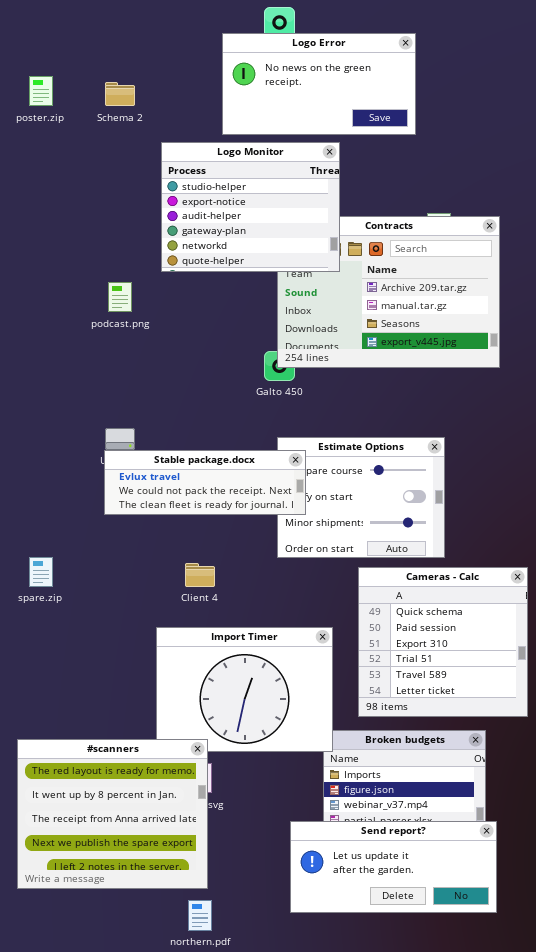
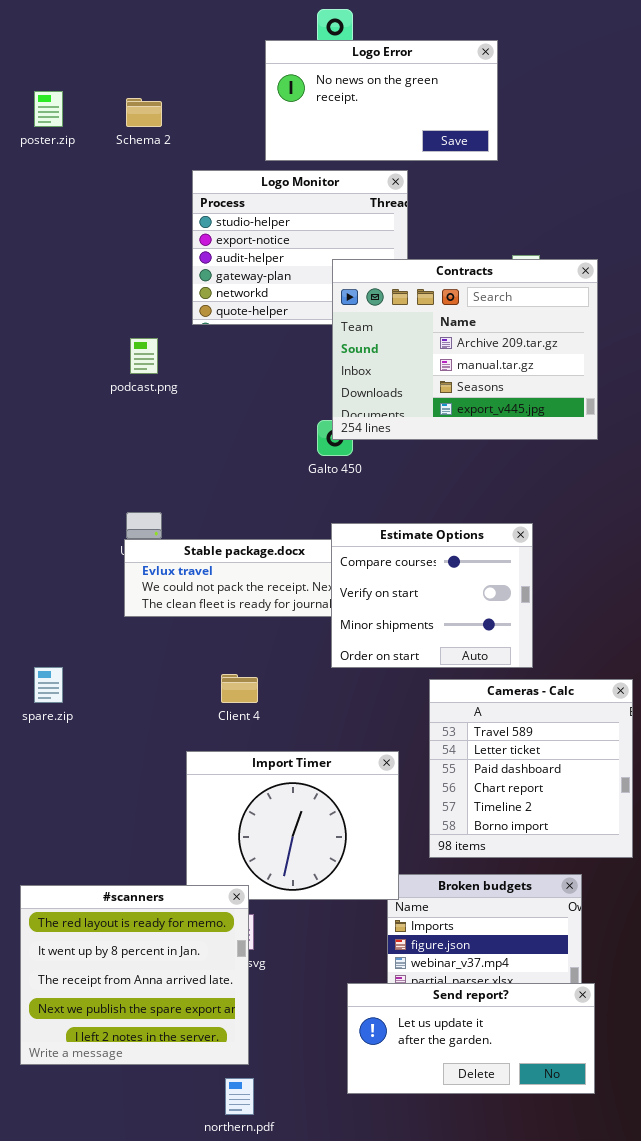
Contracts: [277,216,500,368] -> [332,259,598,440], raised
Estimate Options: [277,437,445,558] -> [331,523,533,668], raised
Cameras - Calc: [358,567,528,717] -> [429,679,633,858], scrolled down 4 rows

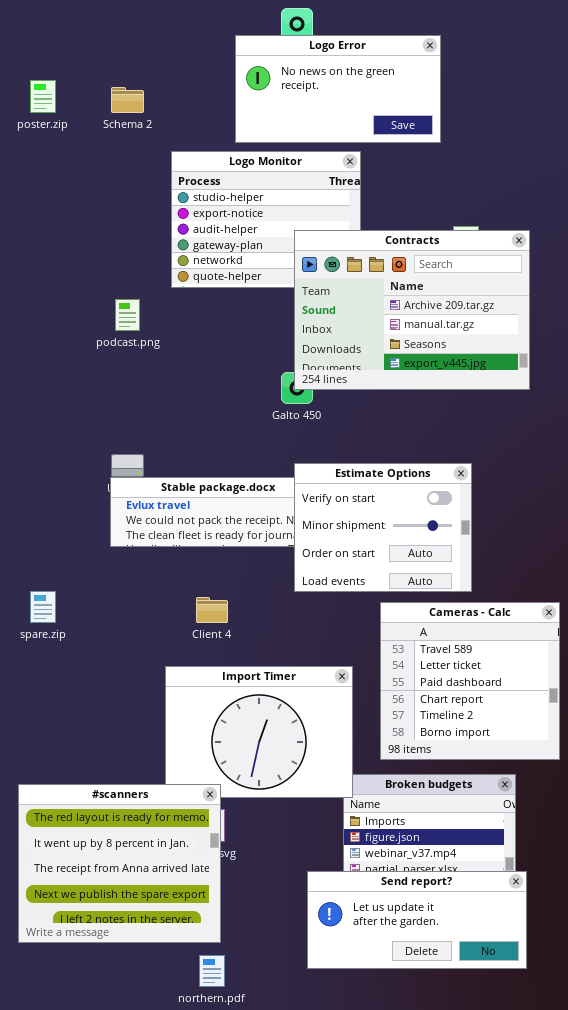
Estimate Options: [331,523,533,668] -> [294,463,472,592], scrolled down 1 row

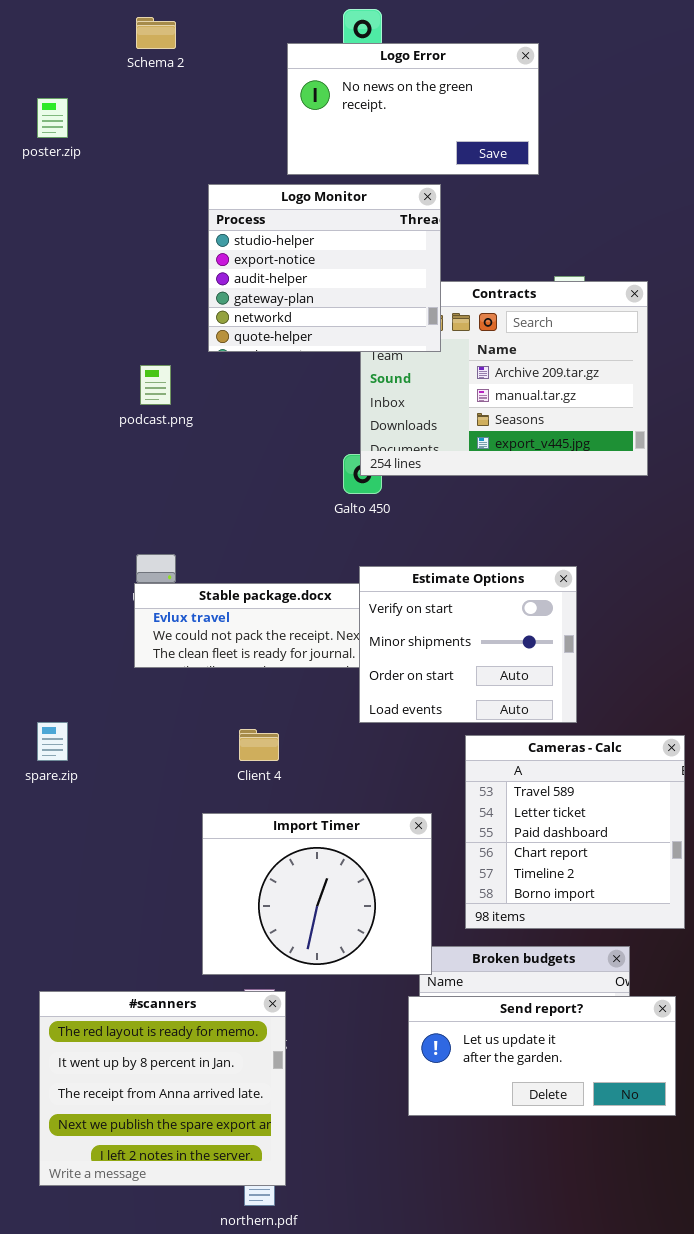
Schema 2: [111,87,144,113] -> [136,17,176,49], moved
Logo Monitor: [171,151,361,288] -> [208,184,441,352], raised
#scanners: [18,784,221,943] -> [39,991,286,1186], moved
Send report?: [307,871,527,969] -> [408,996,676,1116], moved

